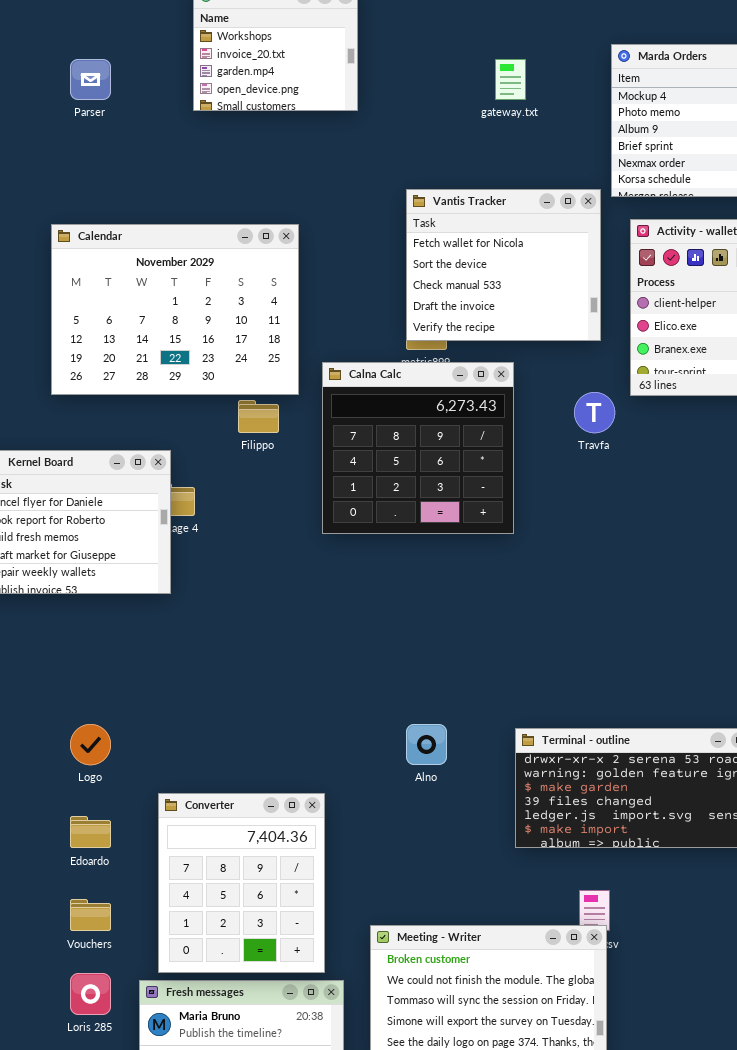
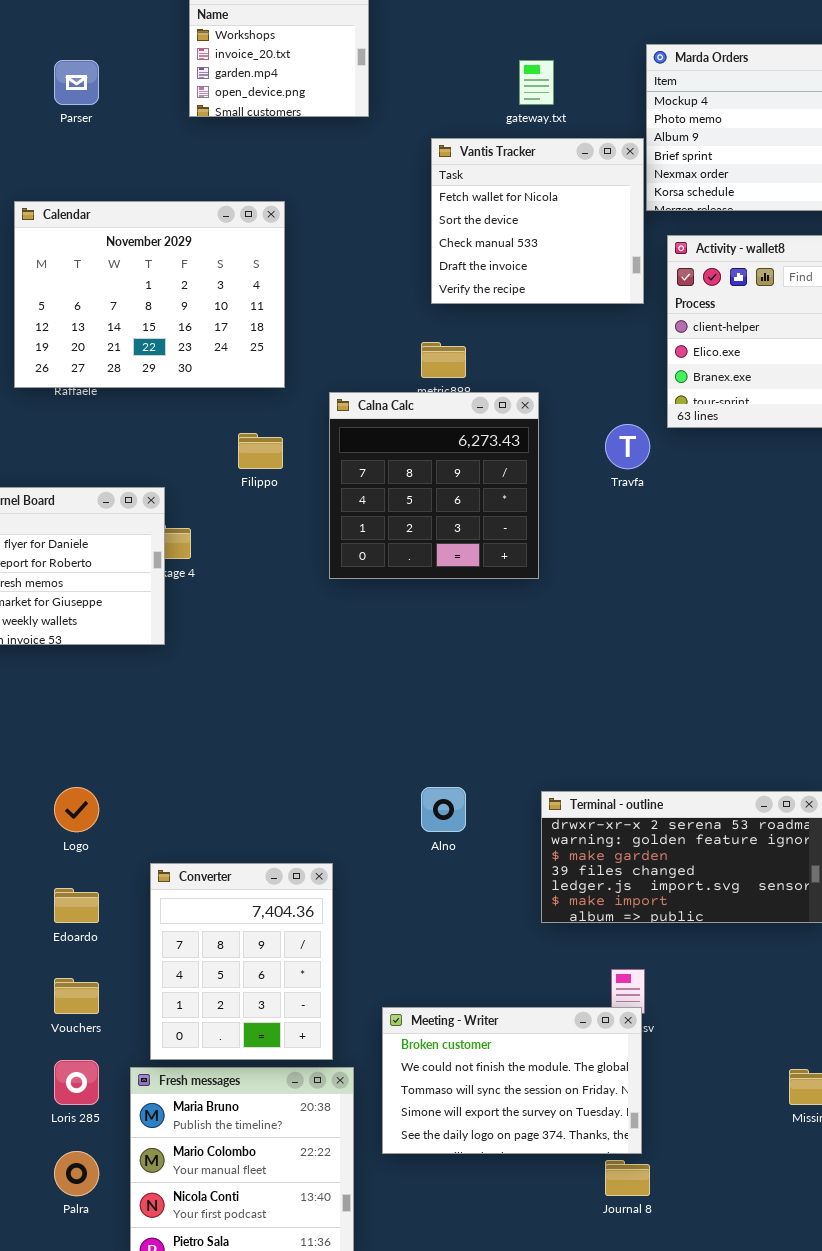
Vantis Tracker: [406,189,601,341] -> [431,138,644,304], moved
Calendar: [51,224,299,395] -> [14,201,285,388], moved

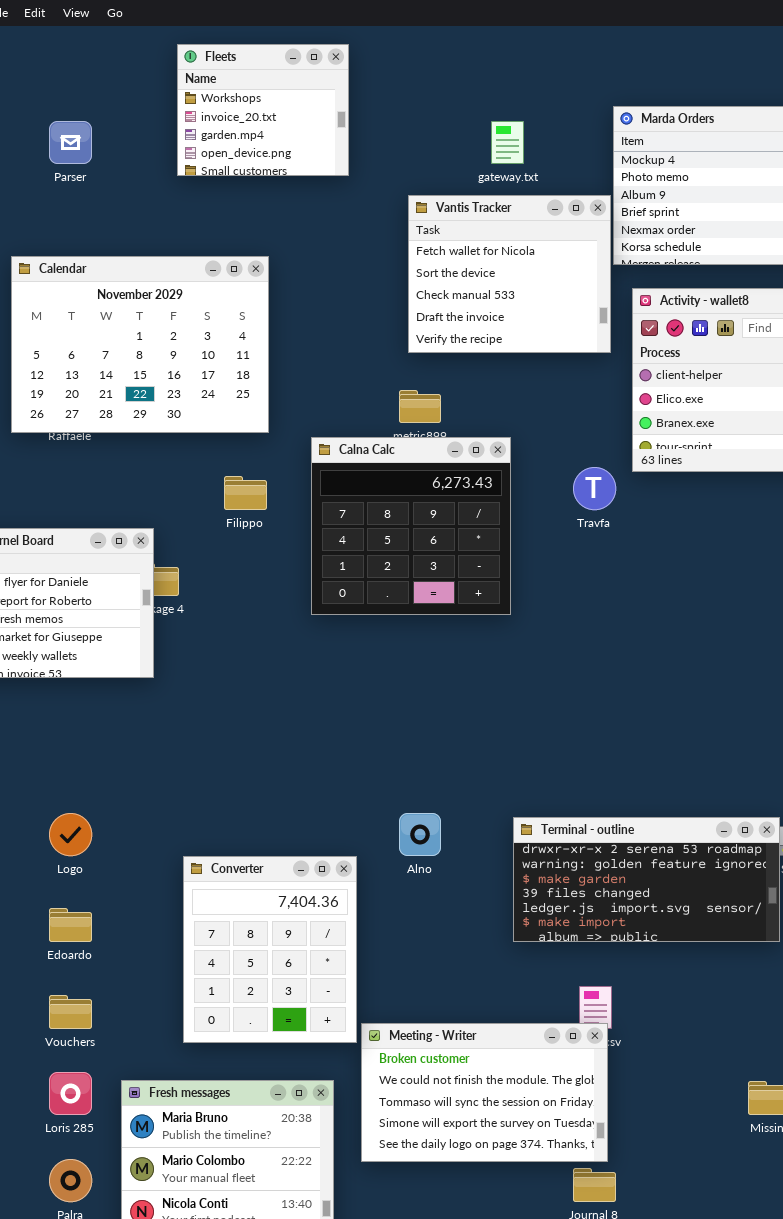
Converter: [150,863,333,1060] -> [183,856,357,1043], moved

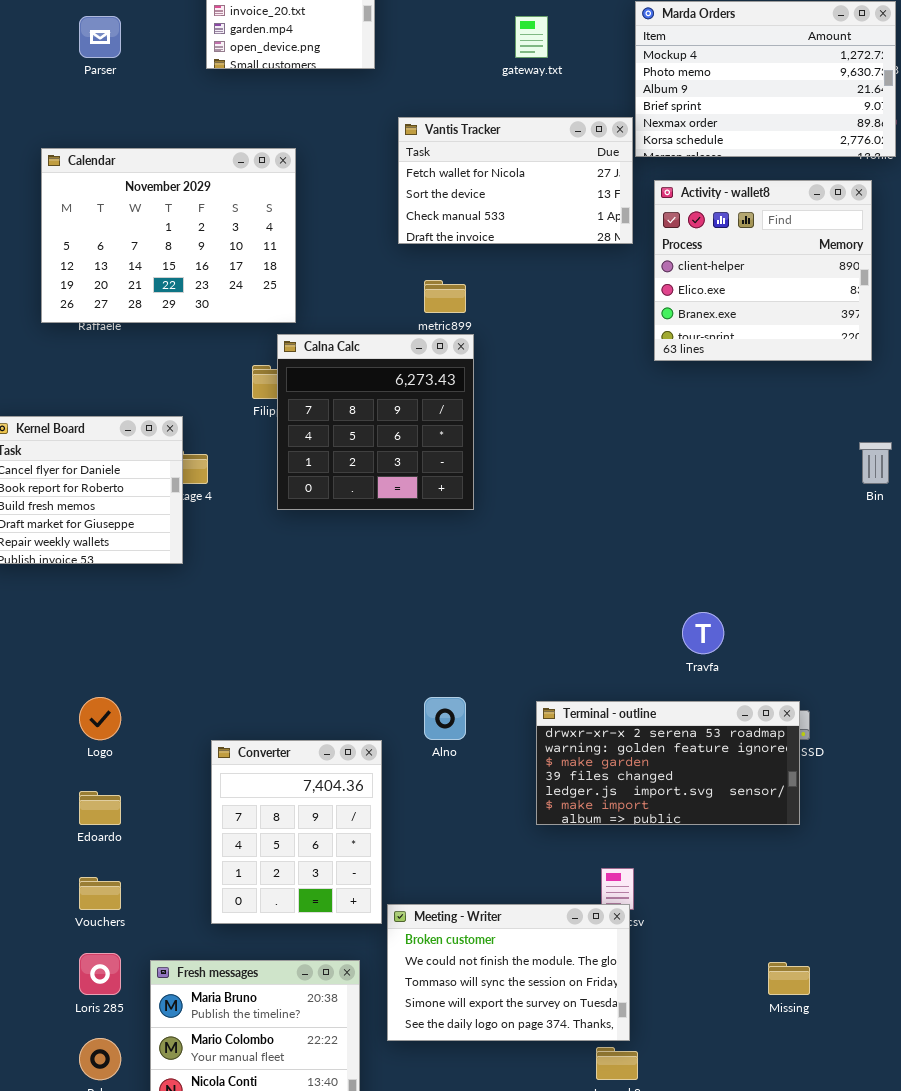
Vantis Tracker: [408,195,611,353] -> [398,117,633,244], resized
Calna Calc: [311,437,511,615] -> [277,334,474,510], moved
Travfa: [573,467,616,510] -> [682,612,724,654], moved

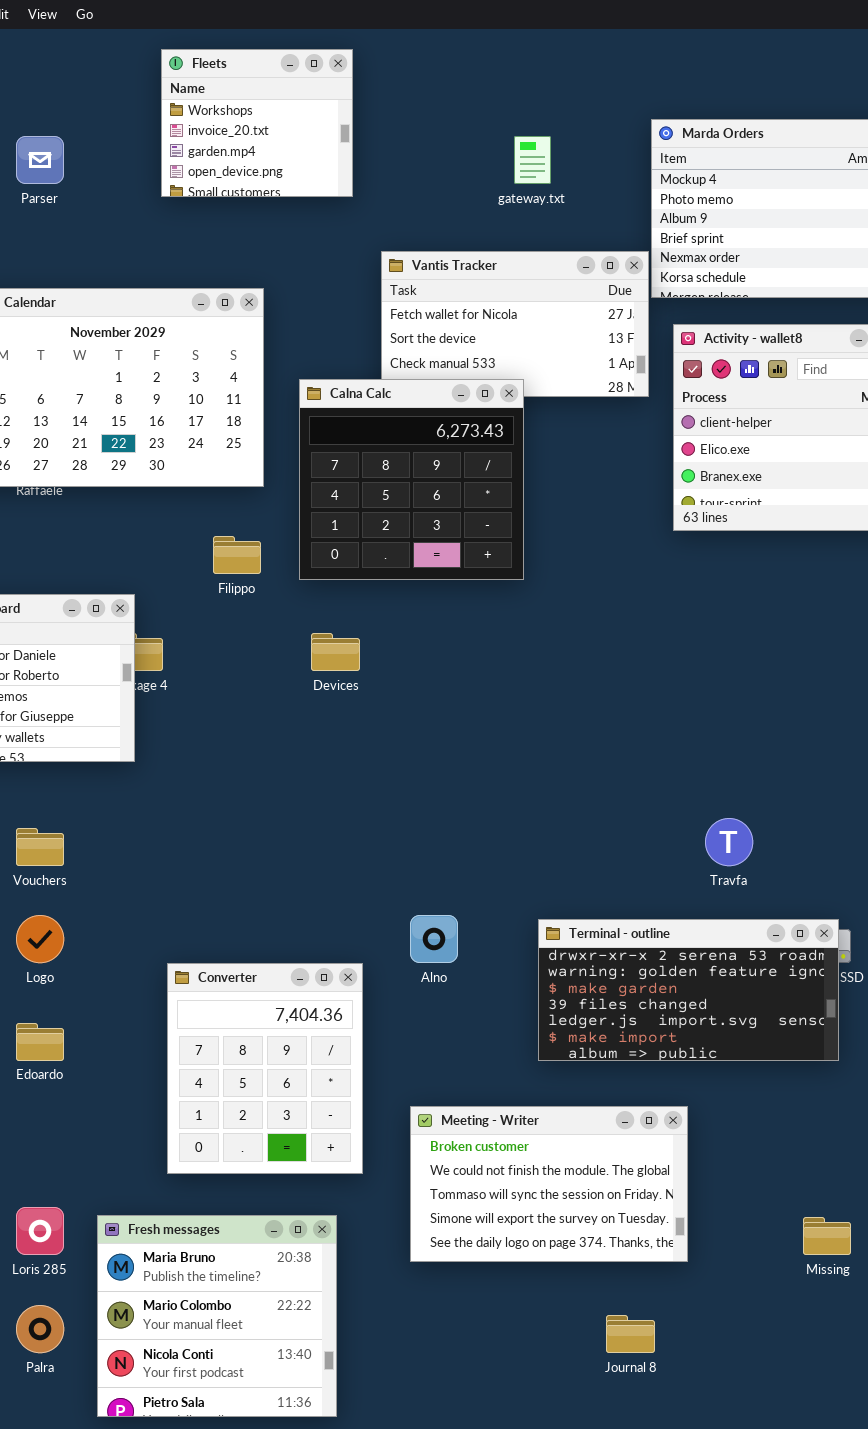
Calna Calc: [277,334,474,510] -> [299,379,524,580], moved
Vouchers: [79,877,121,910] -> [16,828,64,866], moved
Meeting - Writer: [387,904,630,1041] -> [410,1106,688,1262], moved

